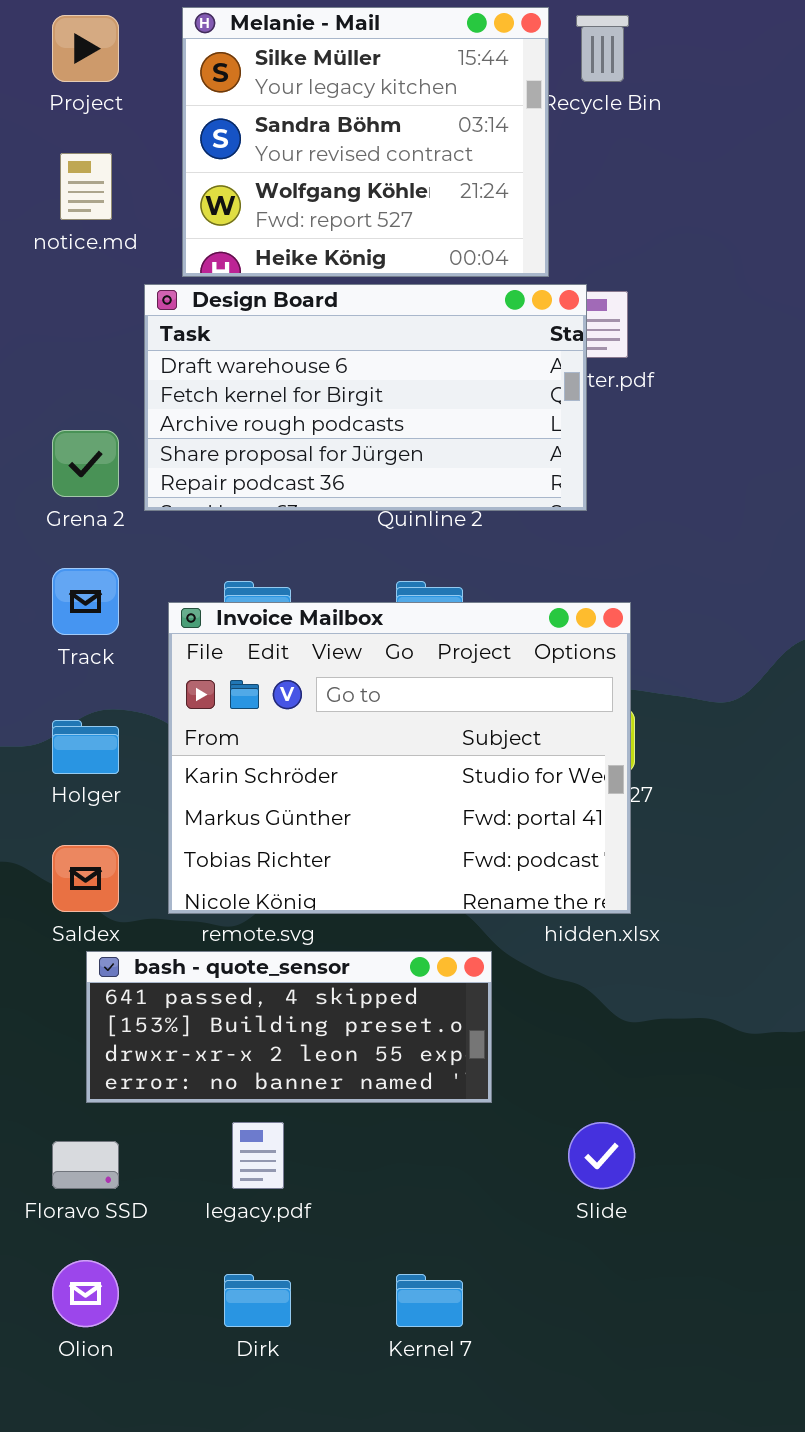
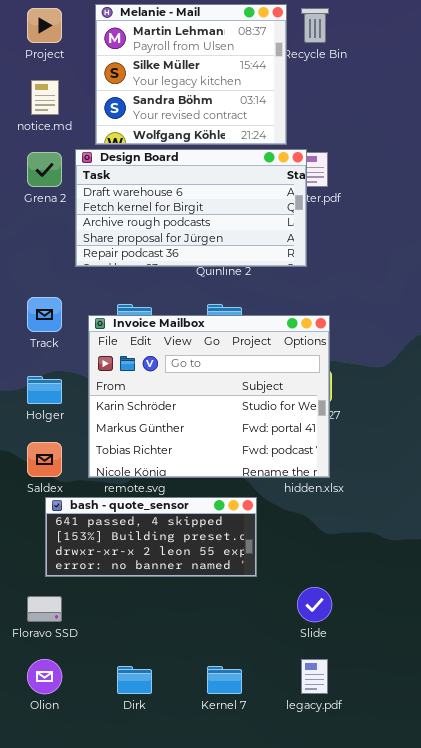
Melanie - Mail: [182,7,549,277] -> [95,4,287,145], scrolled up 1 row
Grena 2: [52,430,119,497] -> [27,152,62,187], moved
legacy.pdf: [232,1122,284,1189] -> [301,659,328,694], moved

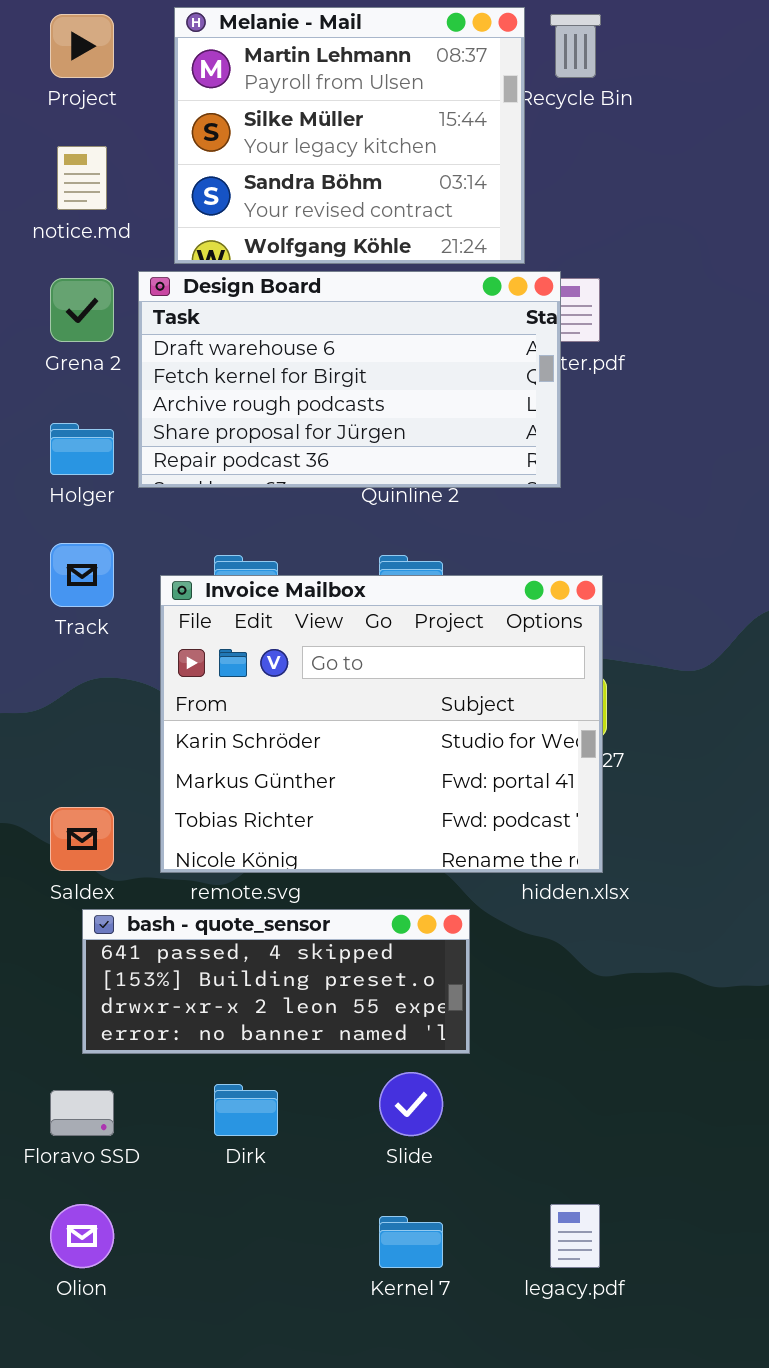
Holger: [27,376,62,404] -> [50,423,114,475], moved
Slide: [297,587,332,622] -> [379,1072,443,1136], moved
Dirk: [117,666,152,694] -> [214,1084,278,1136], moved

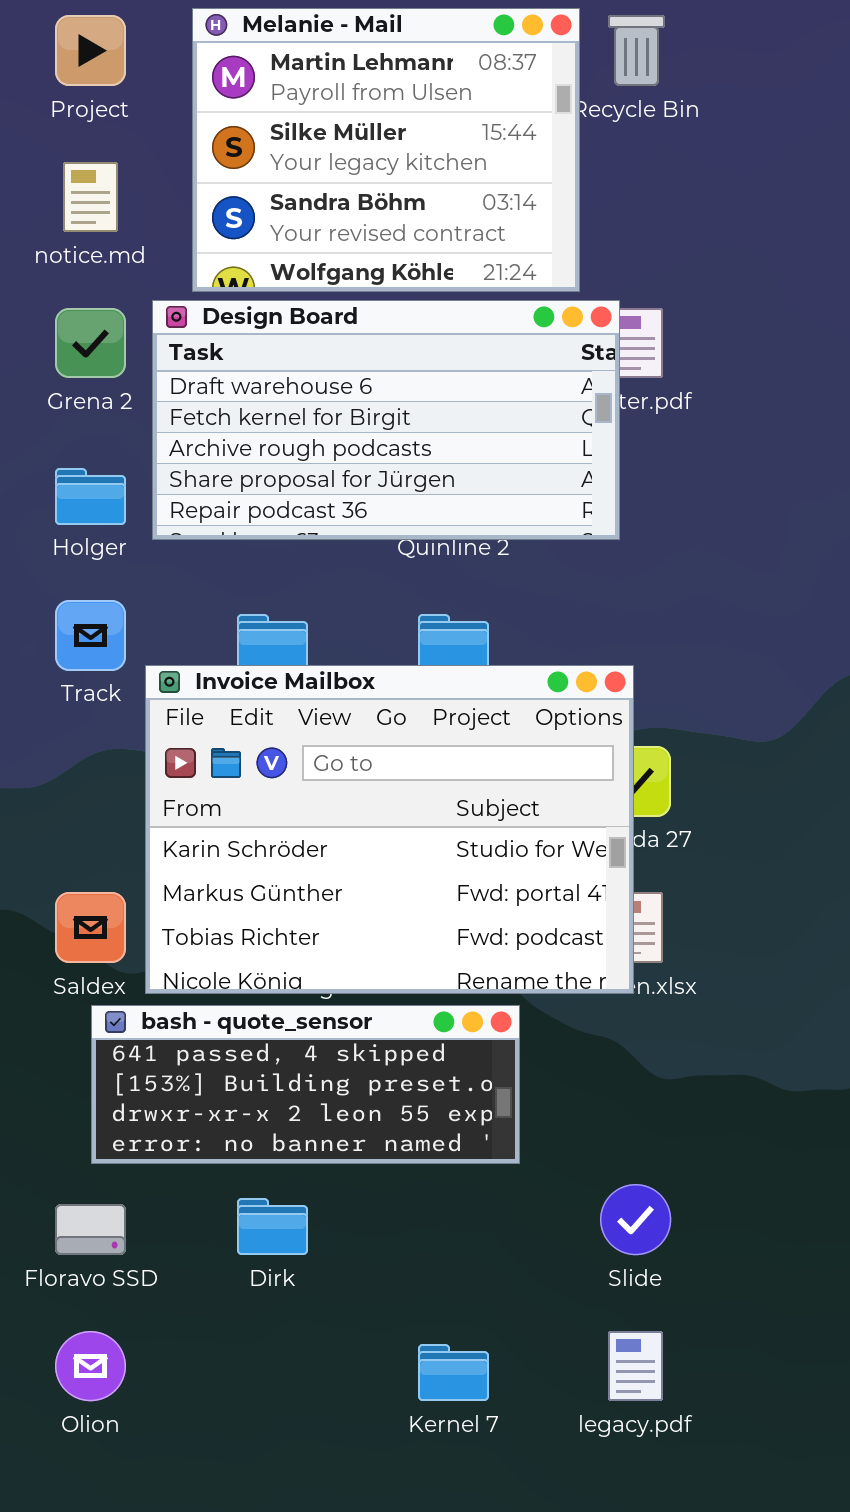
Invoice Mailbox: [160,575,603,873] -> [145,665,634,994], moved
Slide: [379,1072,443,1136] -> [600,1184,671,1255], moved

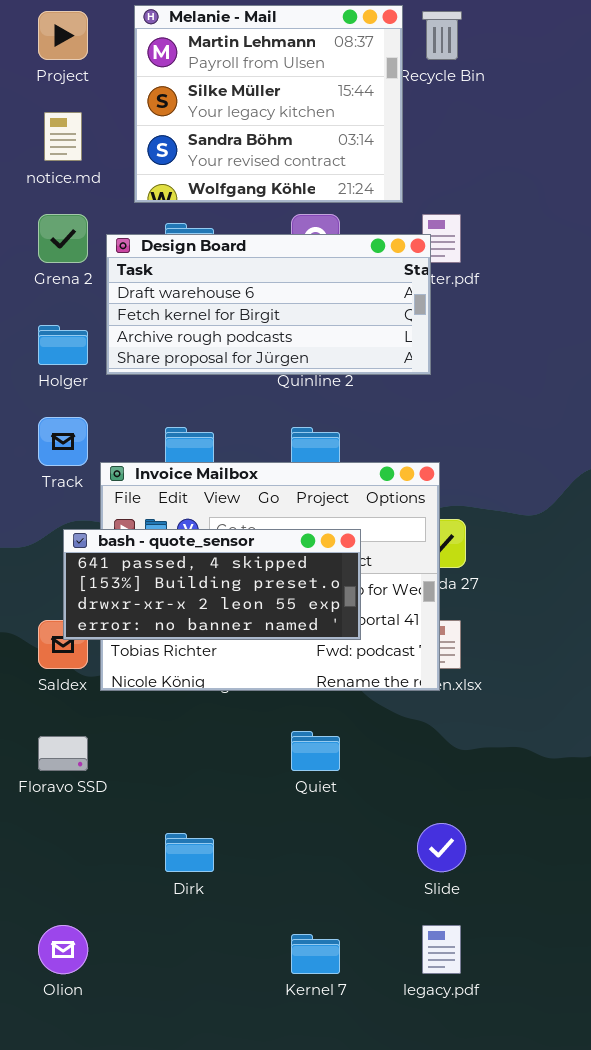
Design Board: [152,300,620,540] -> [106,234,431,375], resized
bash - quote_sensor: [91,1005,520,1164] -> [63,529,361,640], moved
Floravo SSD: [55,1204,126,1255] -> [38,736,88,771], moved

